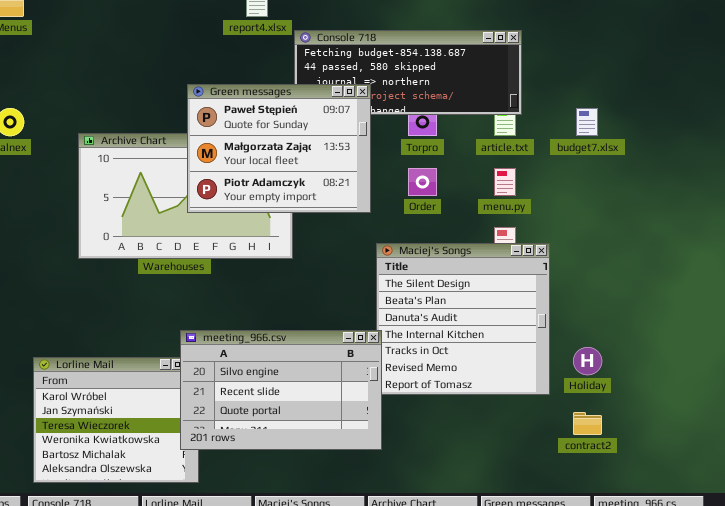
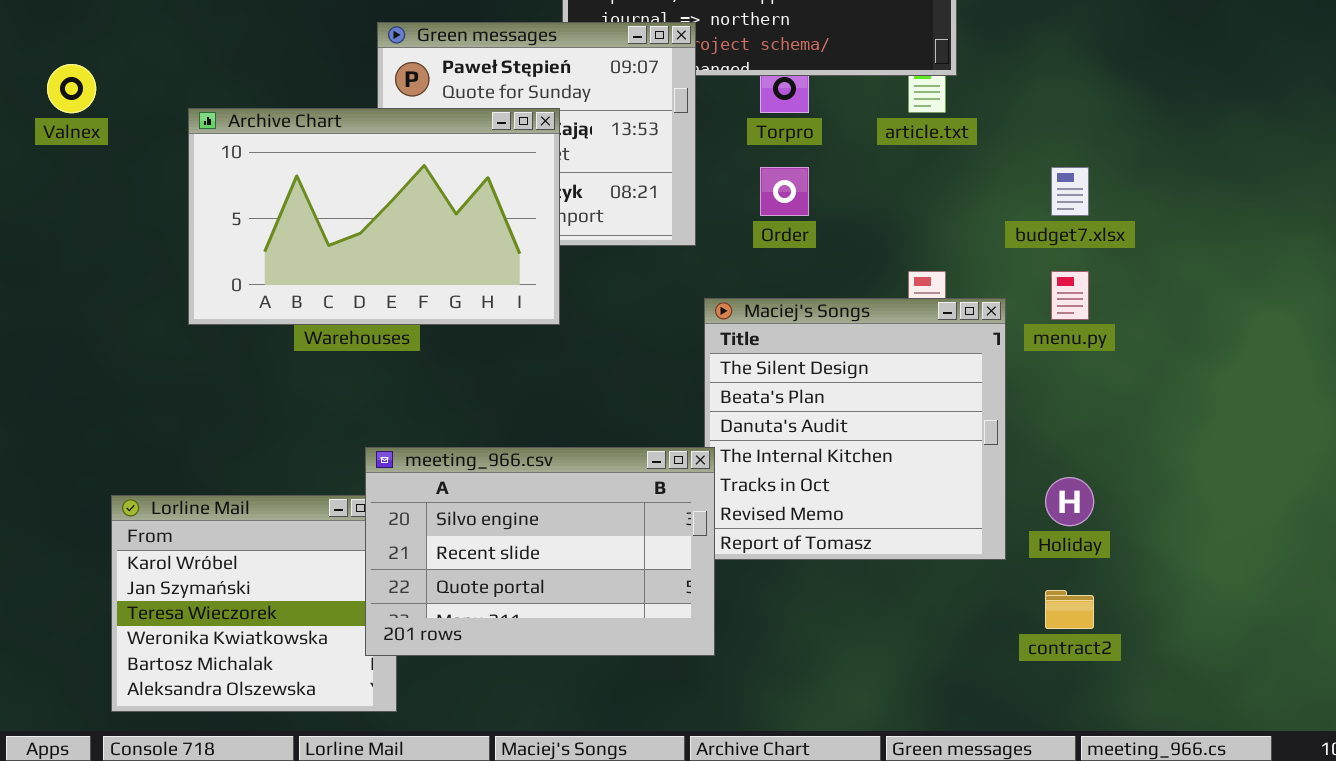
budget7.xlsx: [576,108,598,136] -> [1051,167,1089,216], moved
Archive Chart: [78,133,293,259] -> [188,108,560,325], raised
menu.py: [494,168,516,196] -> [1051,271,1089,320], moved

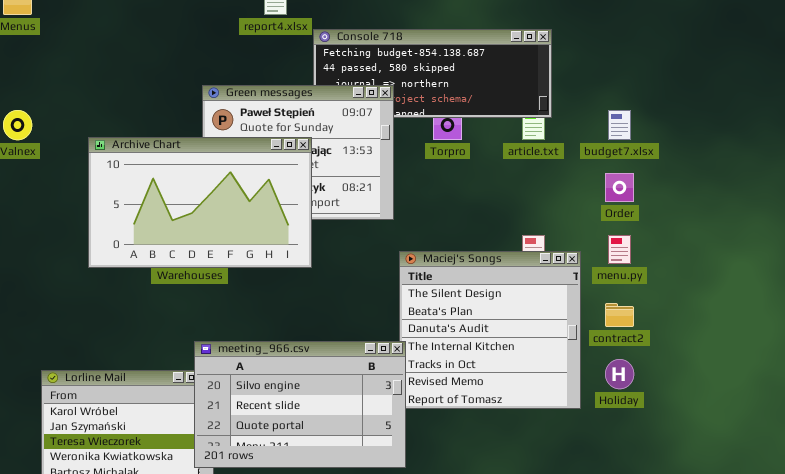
Order: [760,167,809,216] -> [605,173,634,202], moved
budget7.xlsx: [1051,167,1089,216] -> [608,110,631,140], moved
contract2: [1045,590,1094,629] -> [605,303,634,327], moved

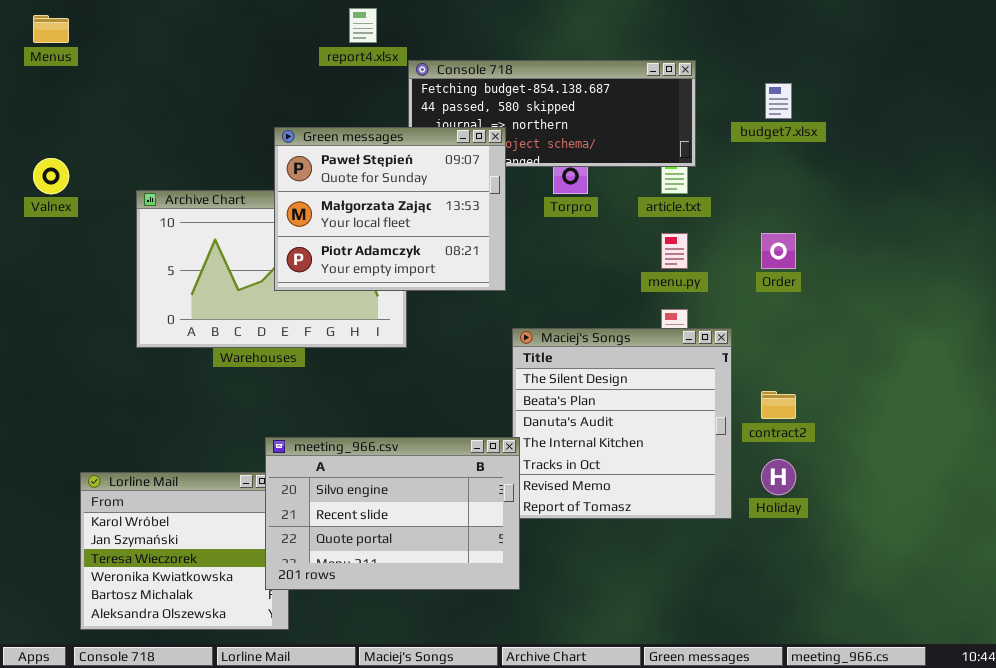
Green messages: [202,85,394,220] -> [274,127,506,291], raised
budget7.xlsx: [608,110,631,140] -> [765,83,792,119], moved
menu.py: [608,235,631,264] -> [661,233,688,269], moved

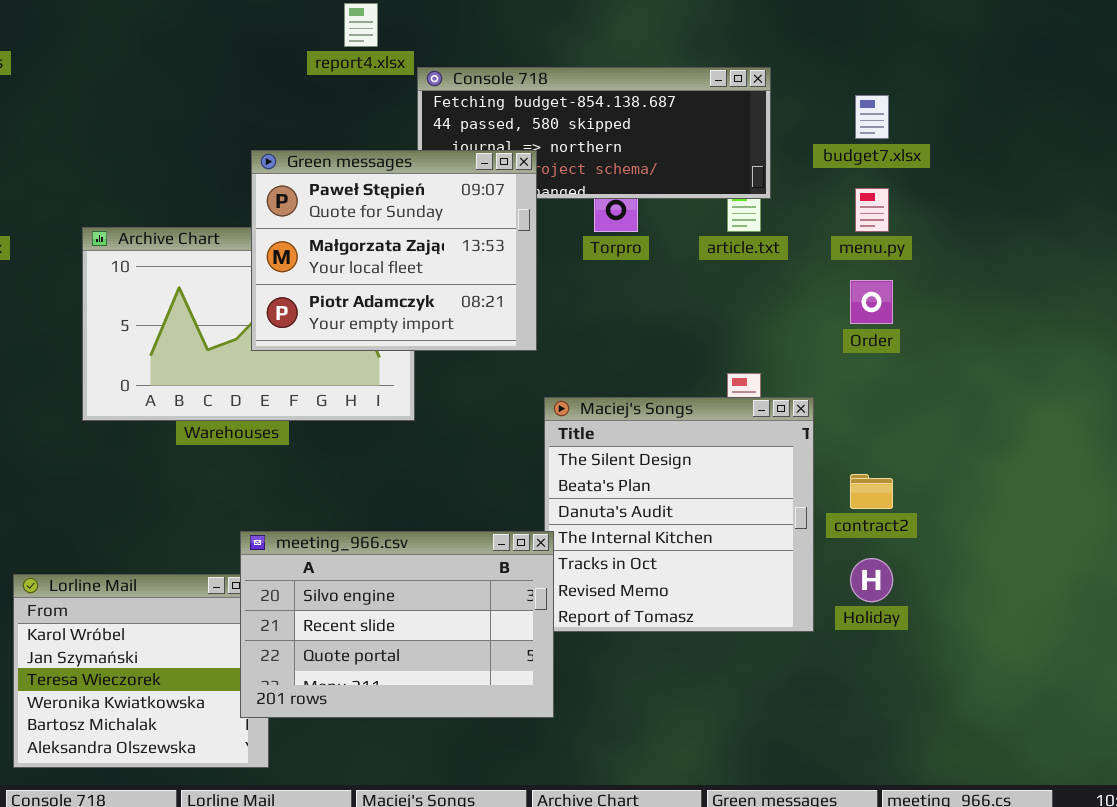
menu.py: [661,233,688,269] -> [855,188,889,232], moved

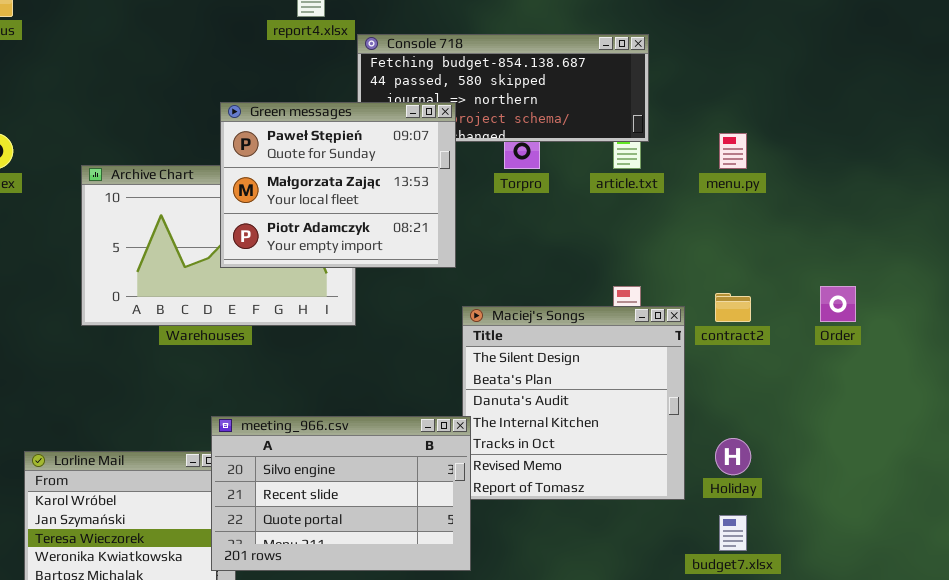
budget7.xlsx: [855,95,889,139] -> [719,515,747,551], moved
Order: [850,280,893,324] -> [820,286,856,322], moved
contract2: [850,474,893,509] -> [715,293,751,322], moved

